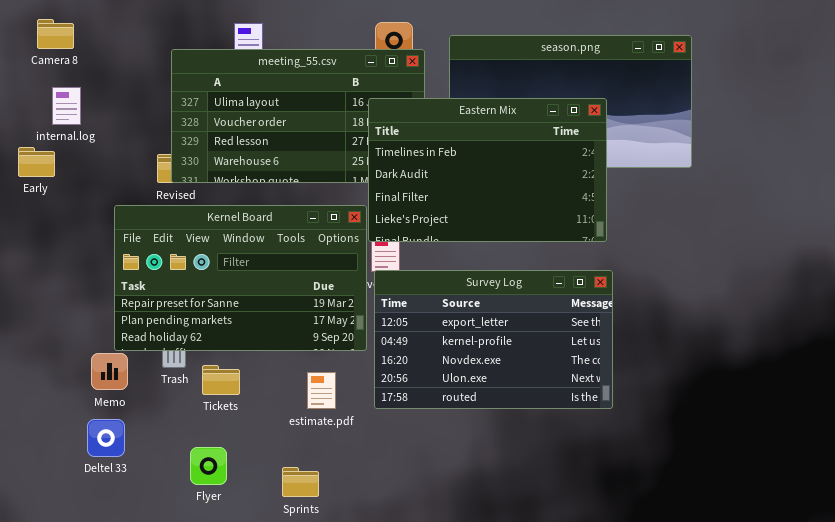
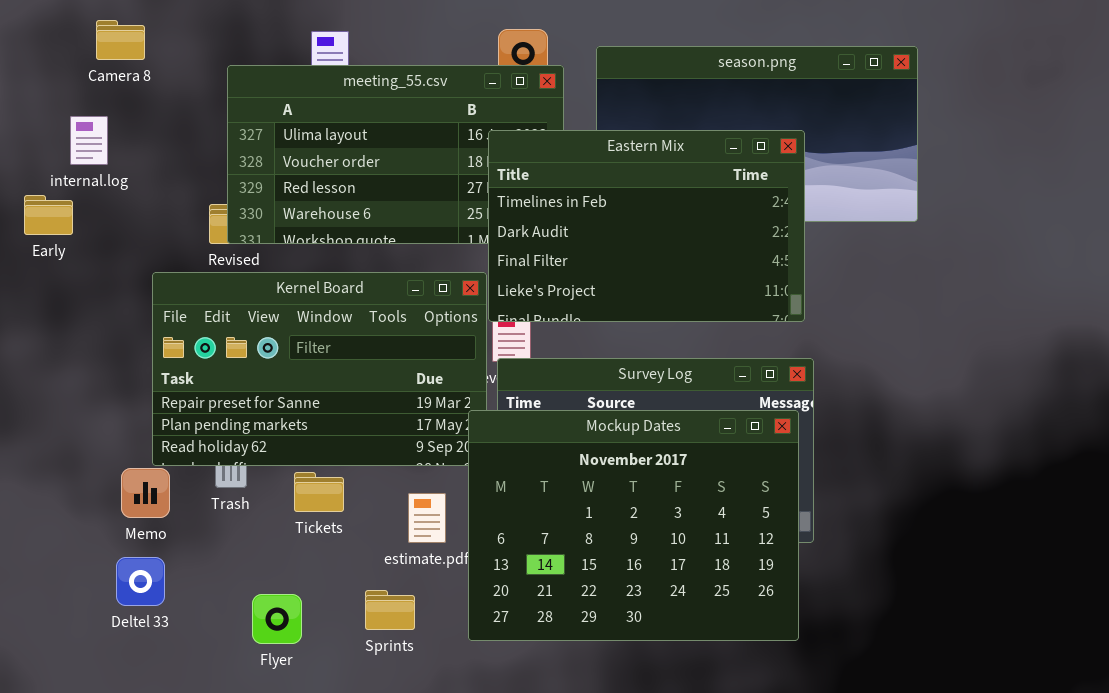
Camera 8: [37,19,74,49] -> [96,20,145,60], moved
Mockup Dates: none -> [468,410,799,641], opened
Tickets: [202,365,240,395] -> [294,472,344,512], moved
Sprints: [282,467,319,497] -> [365,590,415,630], moved

